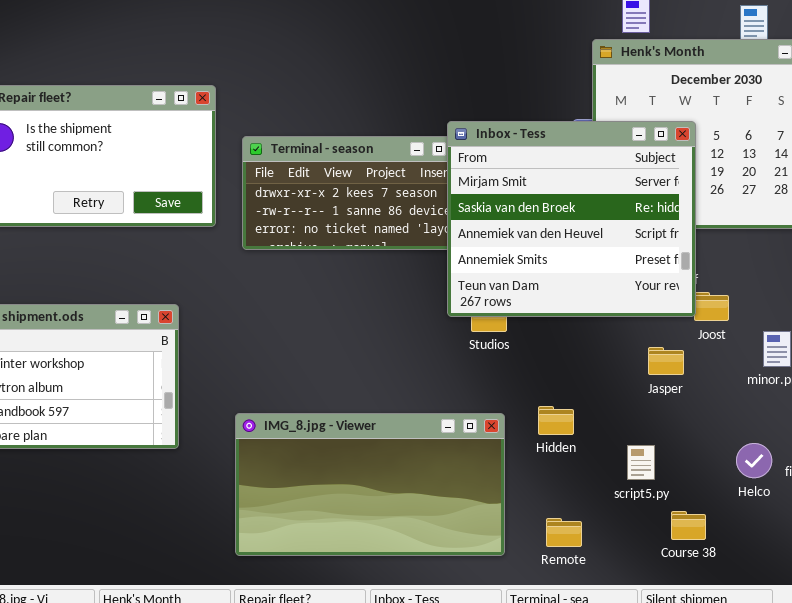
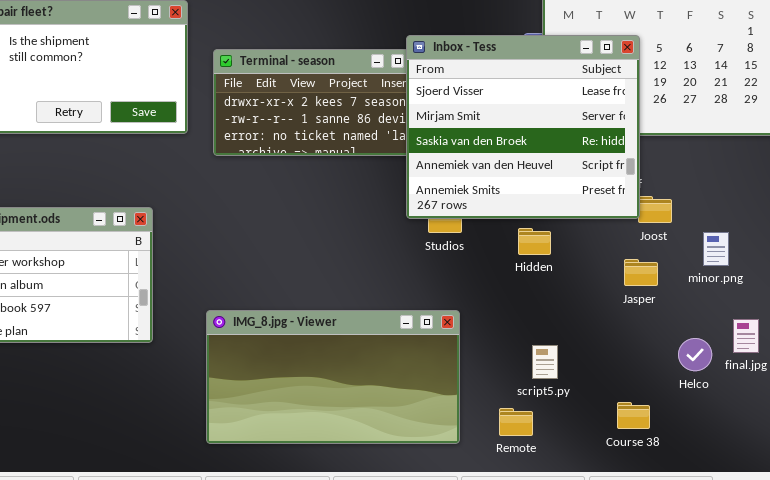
Inbox - Tess: [447,121,696,317] -> [406,35,640,219], scrolled up 1 row
Jasper: [648,347,684,375] -> [624,259,658,286], moved
Hidden: [538,406,574,435] -> [518,228,551,255], moved
script5.py: [627,445,655,480] -> [532,345,558,379], moved

